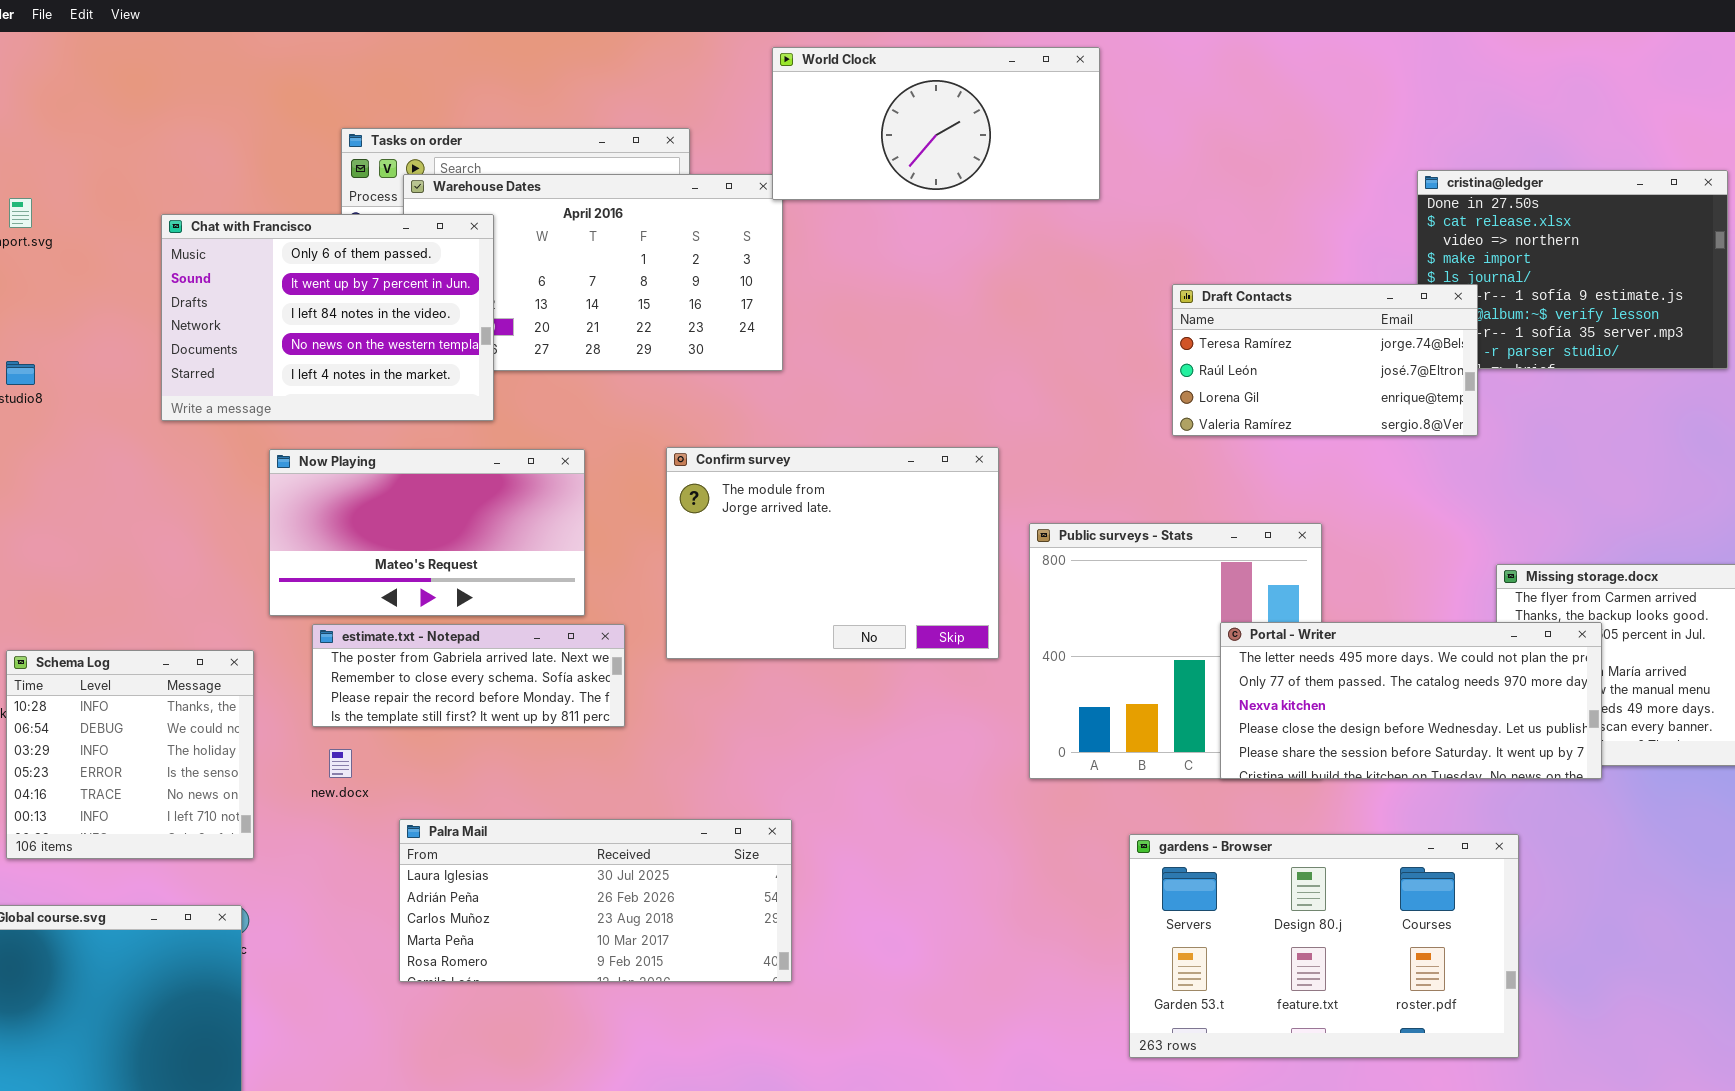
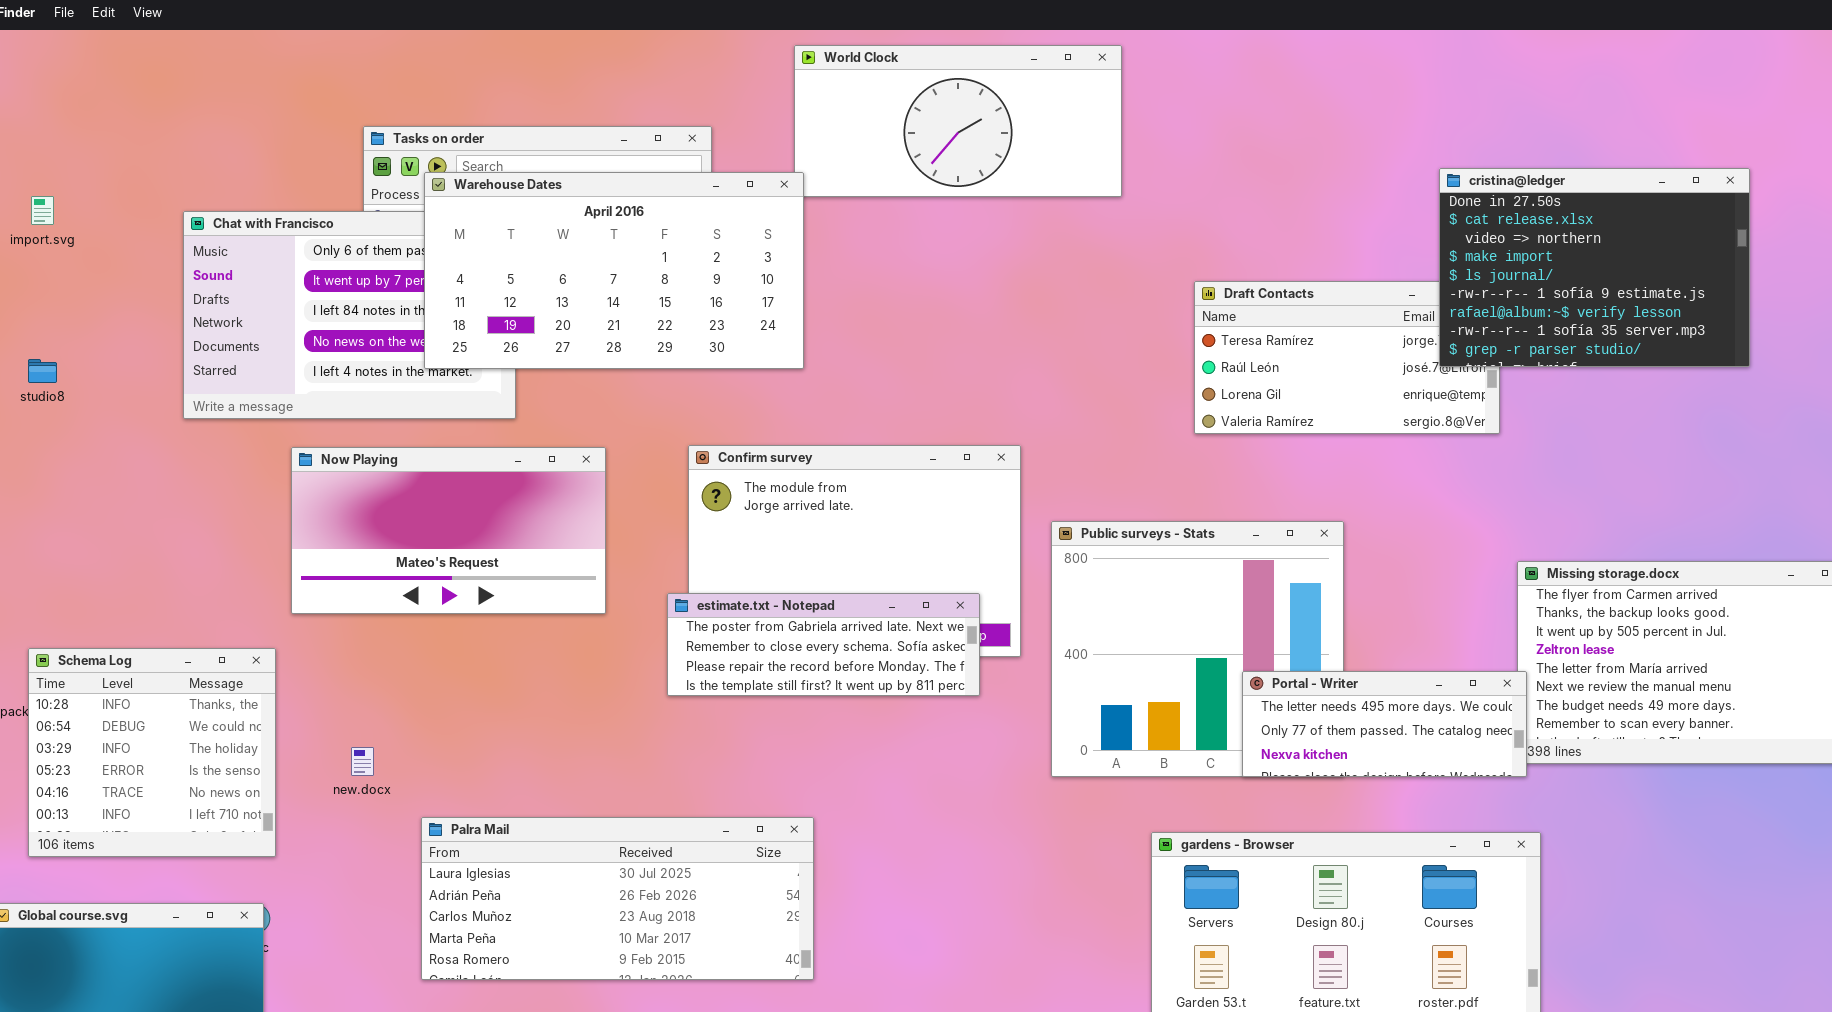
cristina@ledger: [1417,170,1728,369] -> [1439,168,1750,367], raised
Warehouse Dates: [403,174,783,371] -> [424,172,804,369], raised
Portal - Writer: [1220,622,1602,779] -> [1242,671,1527,777], resized
estimate.txt - Notepad: [312,624,625,727] -> [667,593,980,696], moved

